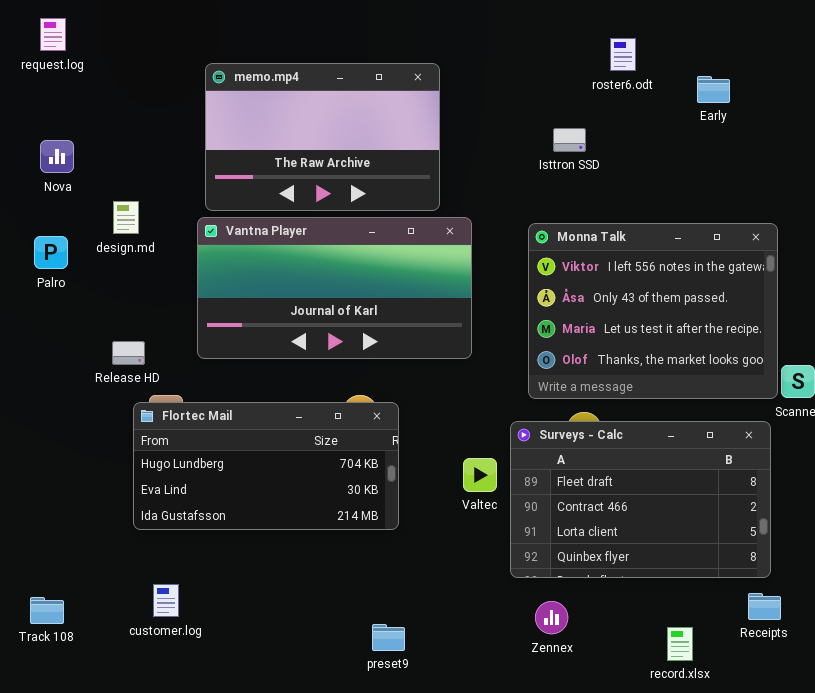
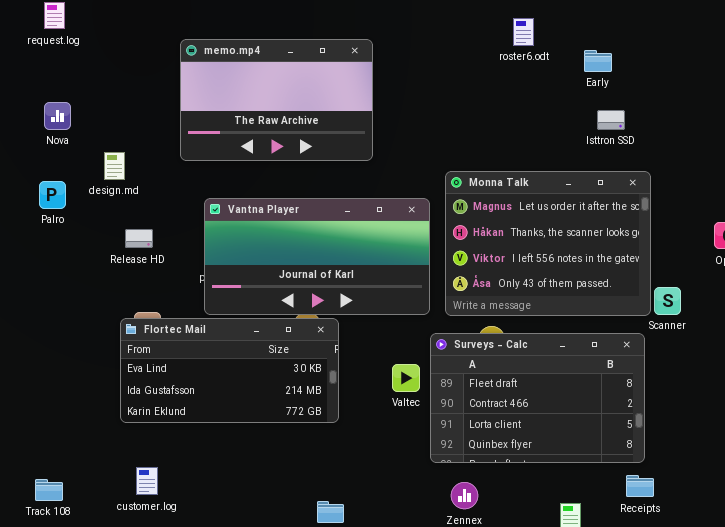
Isttron SSD: [553,128,586,152] -> [597,110,625,130], moved
Vantna Player: [197,217,472,359] -> [204,198,430,315], moved
Monna Talk: [528,223,778,399] -> [445,171,651,316], scrolled up 2 rows
Release HD: [112,341,145,365] -> [125,229,153,248], moved
Flortec Mail: [133,402,399,530] -> [120,318,339,423], scrolled down 1 row

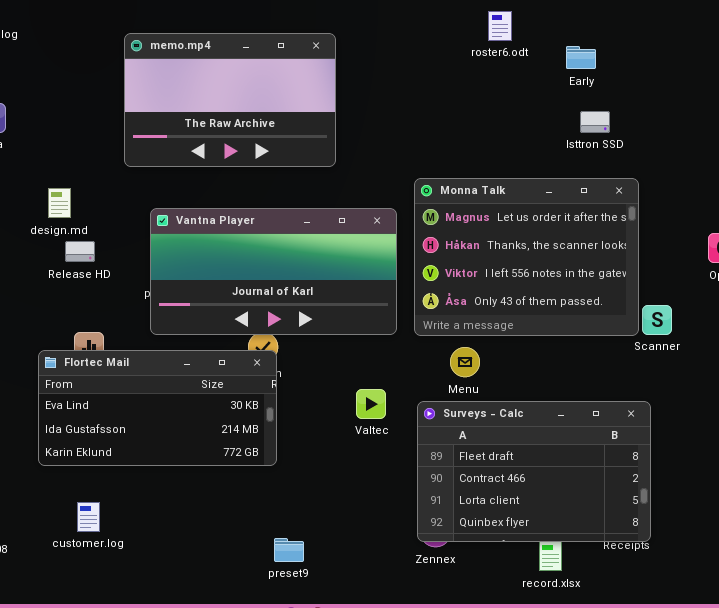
design.md: [104,152,125,180] -> [48,188,71,218], moved
Flortec Mail: [120,318,339,423] -> [38,350,277,466], moved
Surveys - Calc: [430,333,645,463] -> [417,401,651,542], moved

